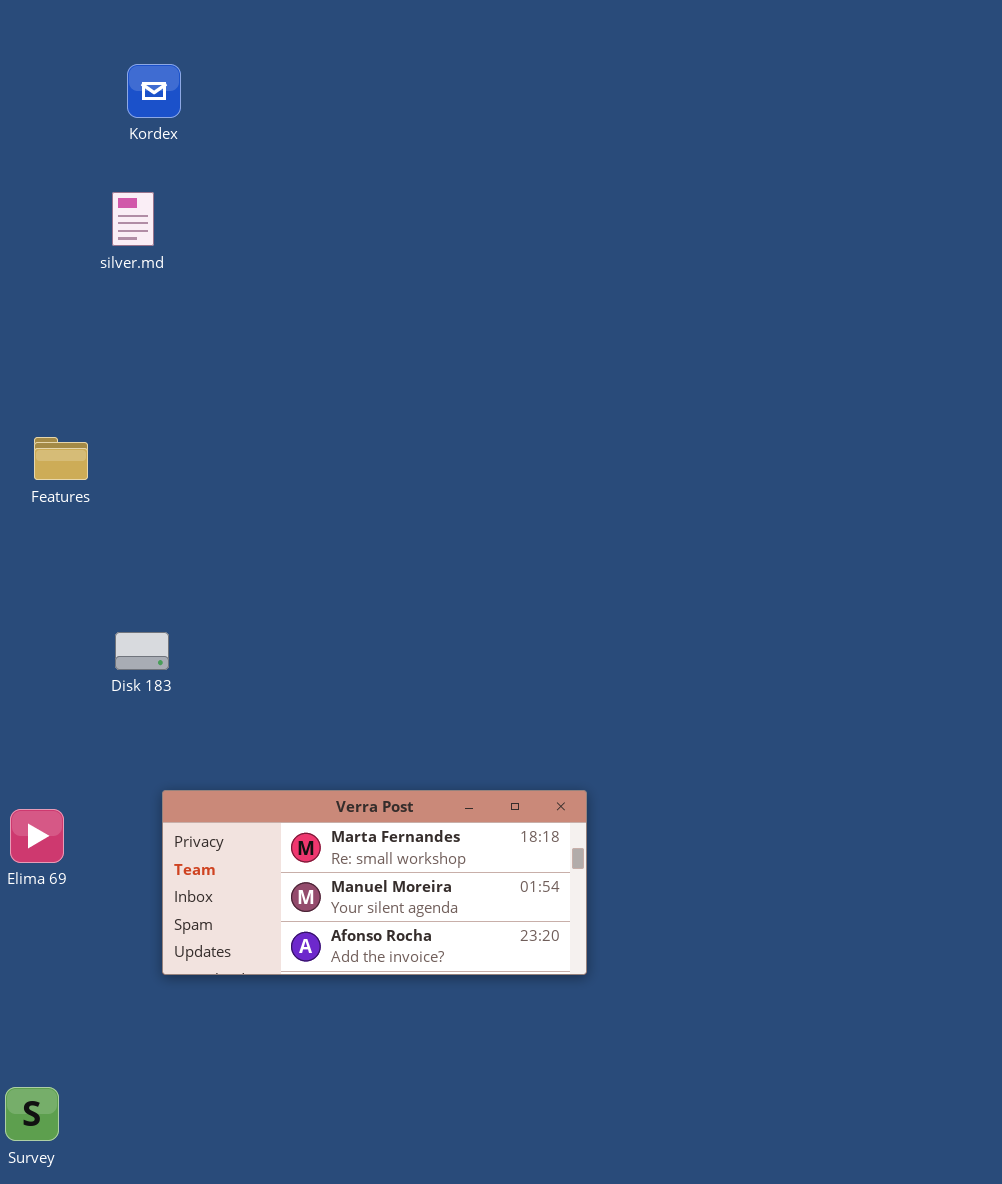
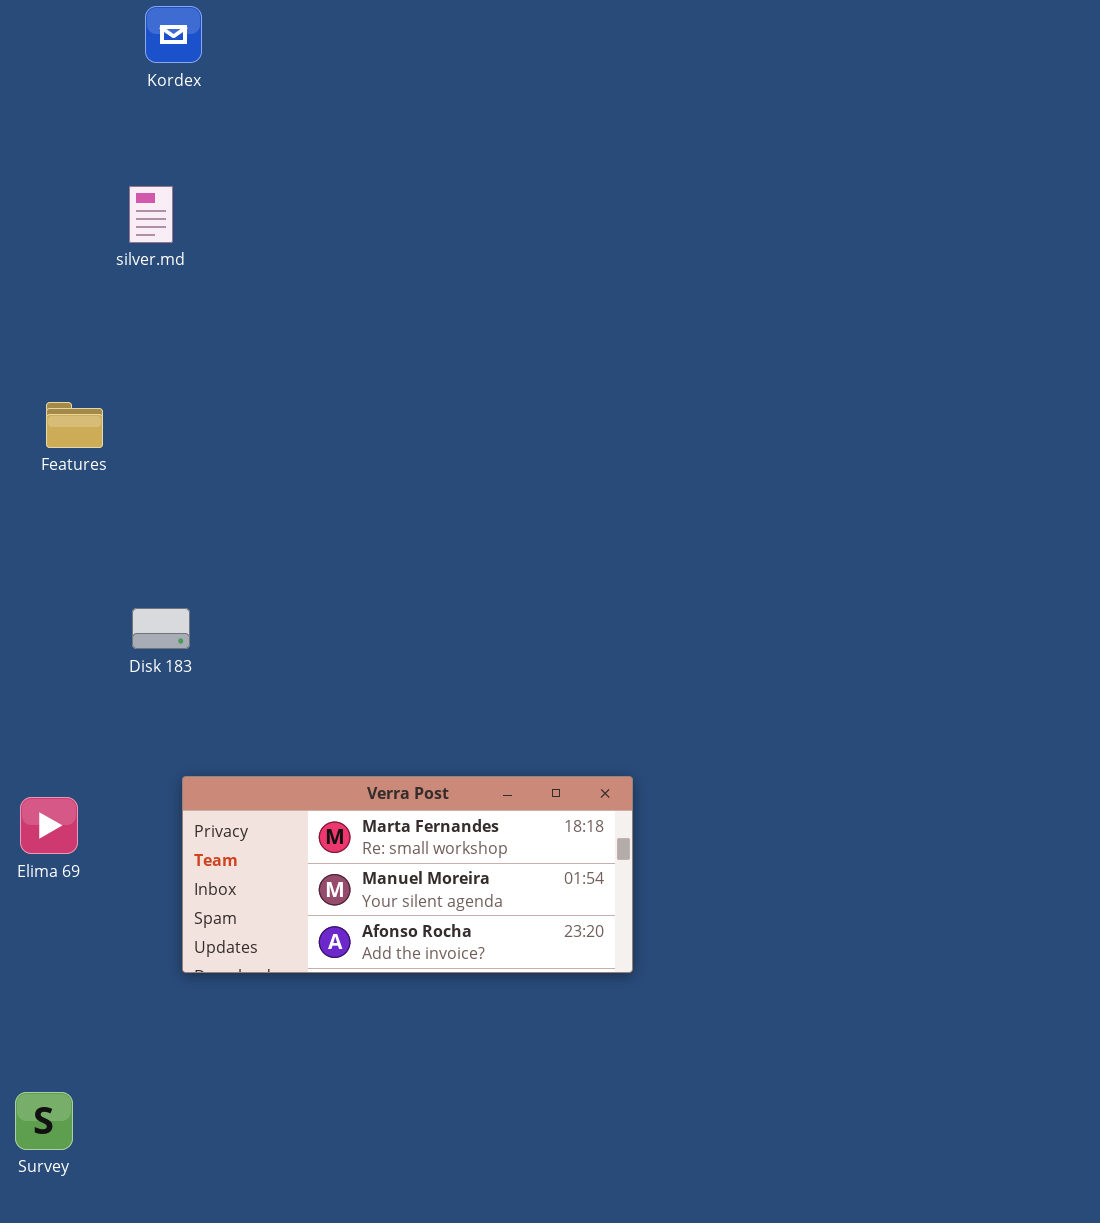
silver.md: [112,192,154,246] -> [129,186,173,243], moved

